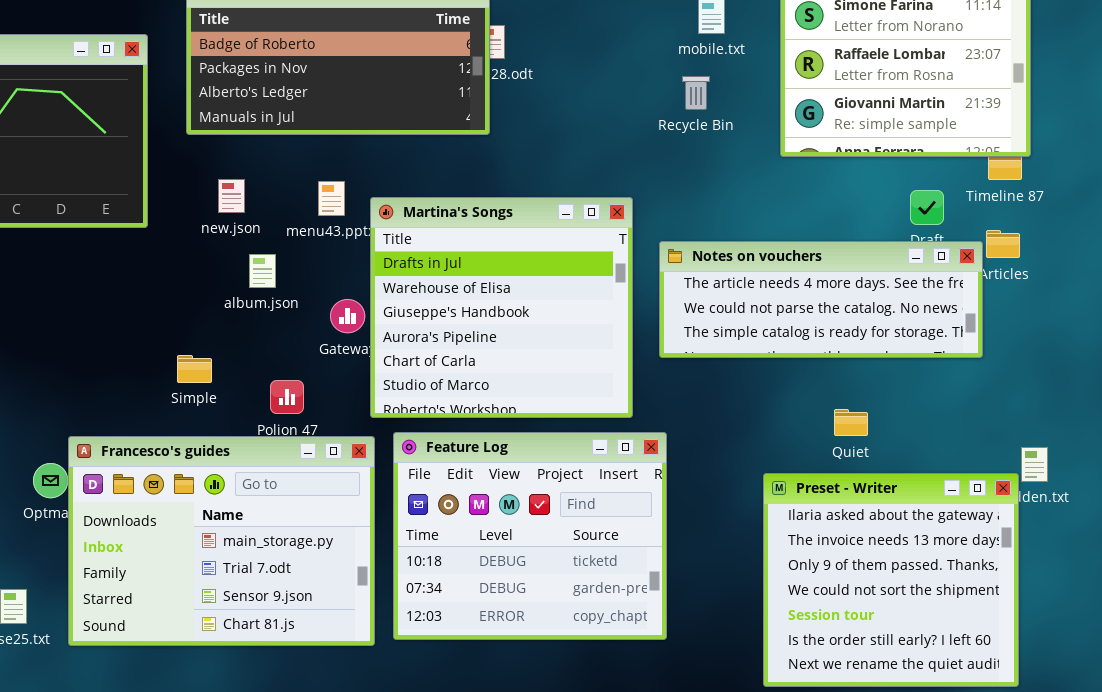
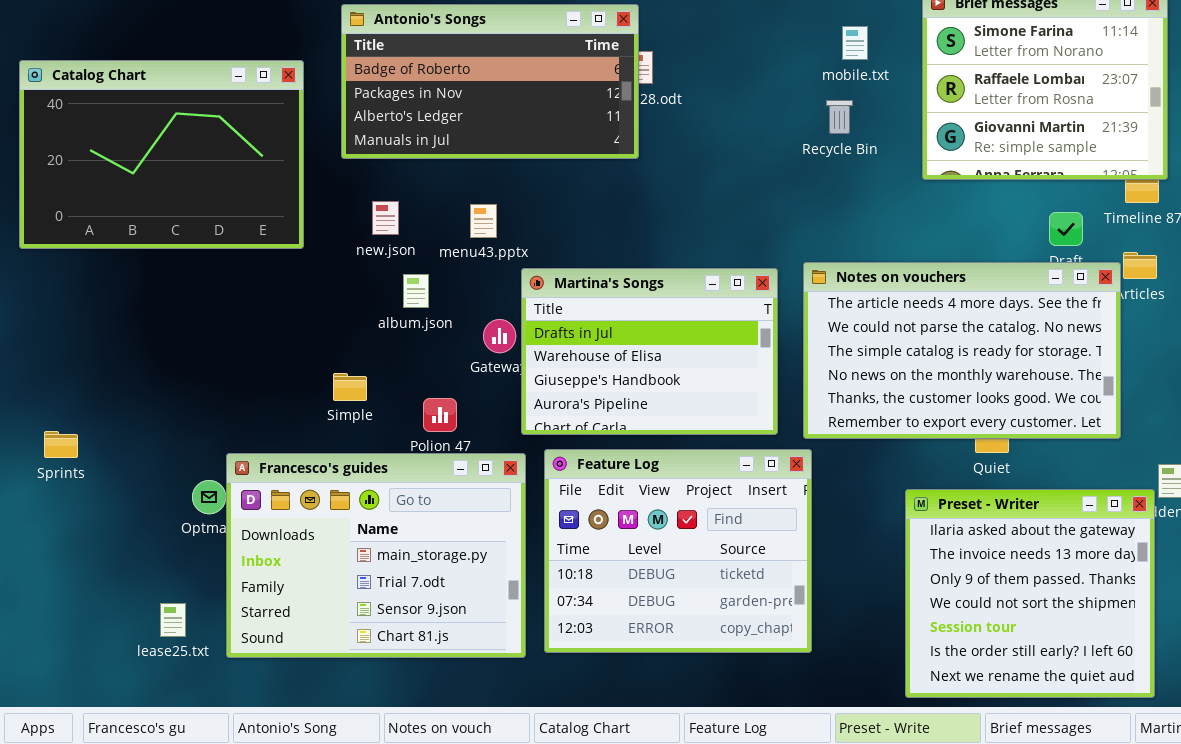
Martina's Songs: [370,197,633,418] -> [521,268,778,435], resized
Notes on vouchers: [659,241,983,358] -> [803,262,1121,439], resized

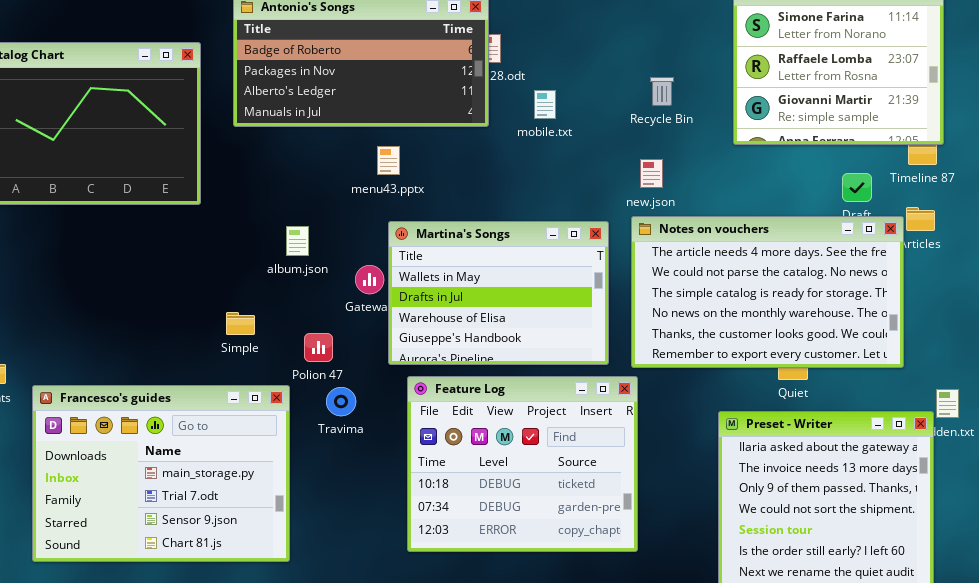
mobile.txt: [842,26,868,60] -> [534,90,556,119], moved
new.json: [372,201,399,235] -> [640,159,663,188], moved
menu43.pptx: [470,204,497,238] -> [377,146,400,175], moved
Martina's Songs: [521,268,778,435] -> [388,221,609,365], scrolled up 1 row
Francesco's guides: [226,453,526,658] -> [32,385,290,562], moved

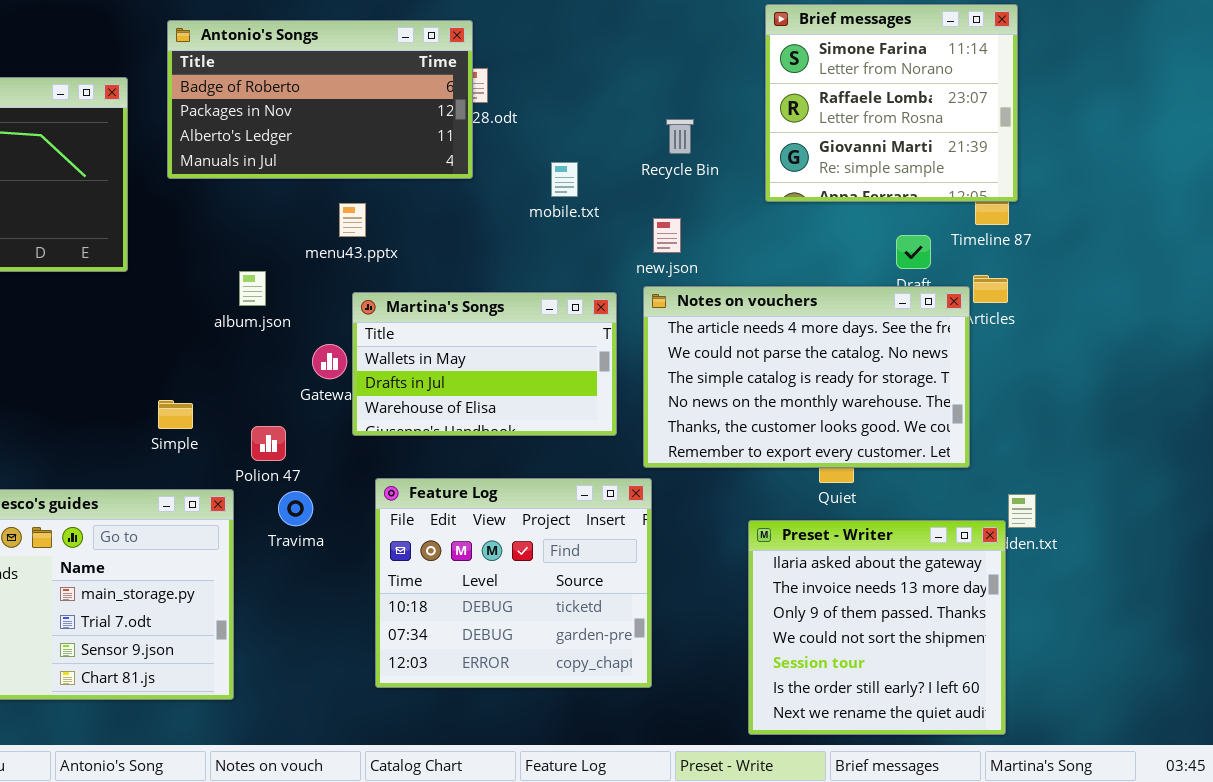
mobile.txt: [534,90,556,119] -> [551,162,578,197], moved
Martina's Songs: [388,221,609,365] -> [352,292,617,436], resized
album.json: [286,226,309,256] -> [239,271,266,306], moved

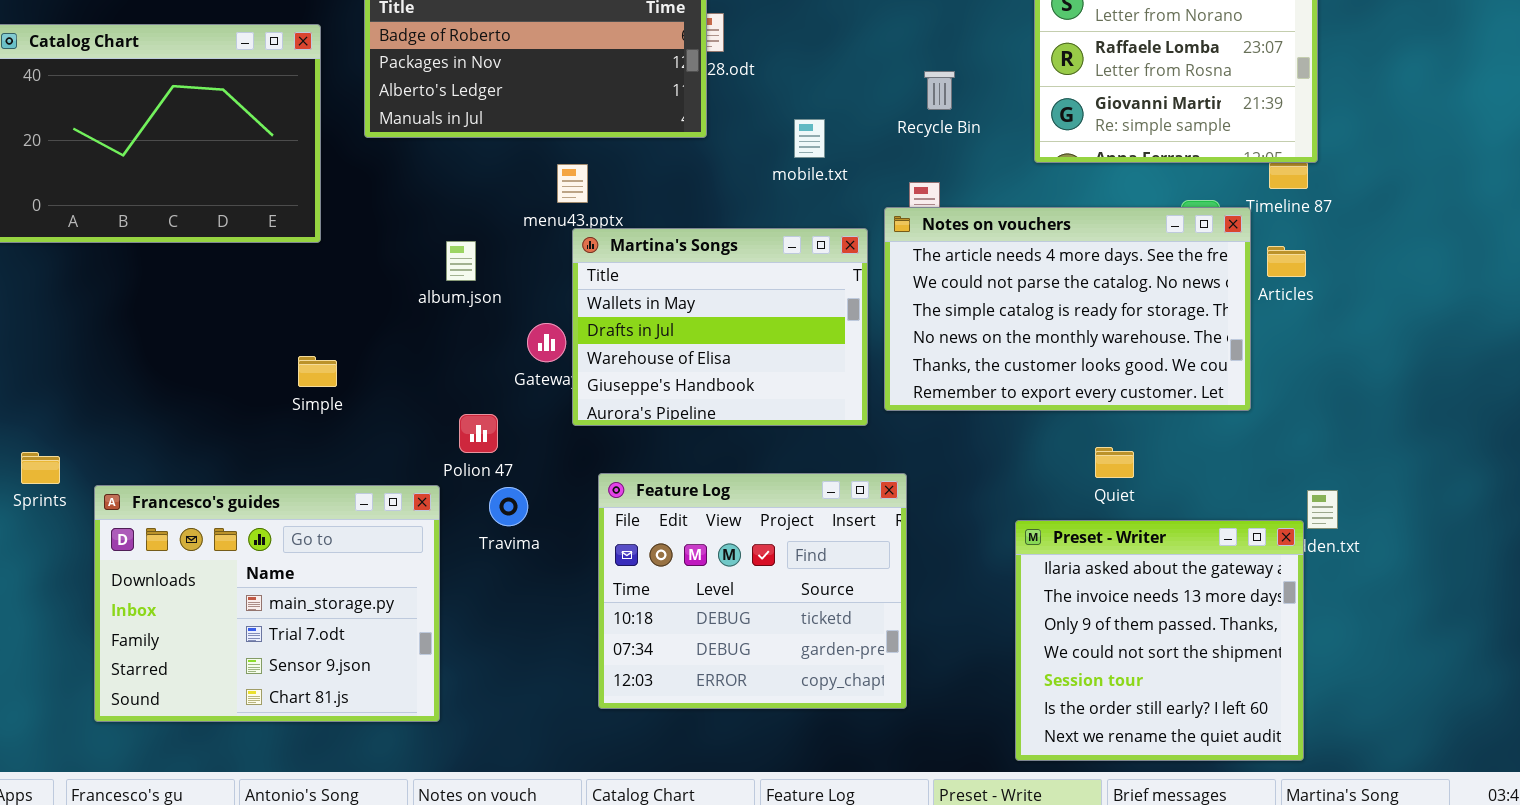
Notes on vouchers: [643,286,970,468] -> [884,207,1251,411], moved
Martina's Songs: [352,292,617,436] -> [572,228,868,426], resized
Simple: [158,400,193,429] -> [298,356,337,387], moved

